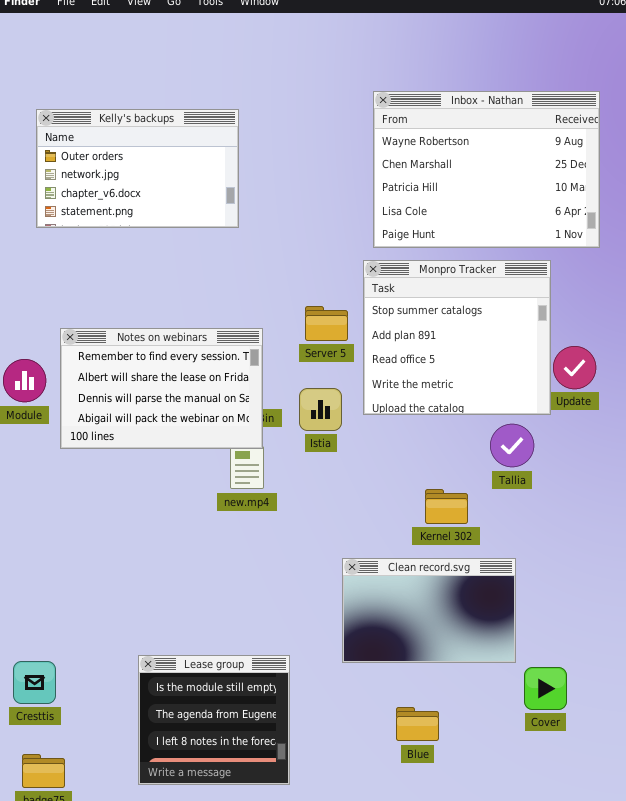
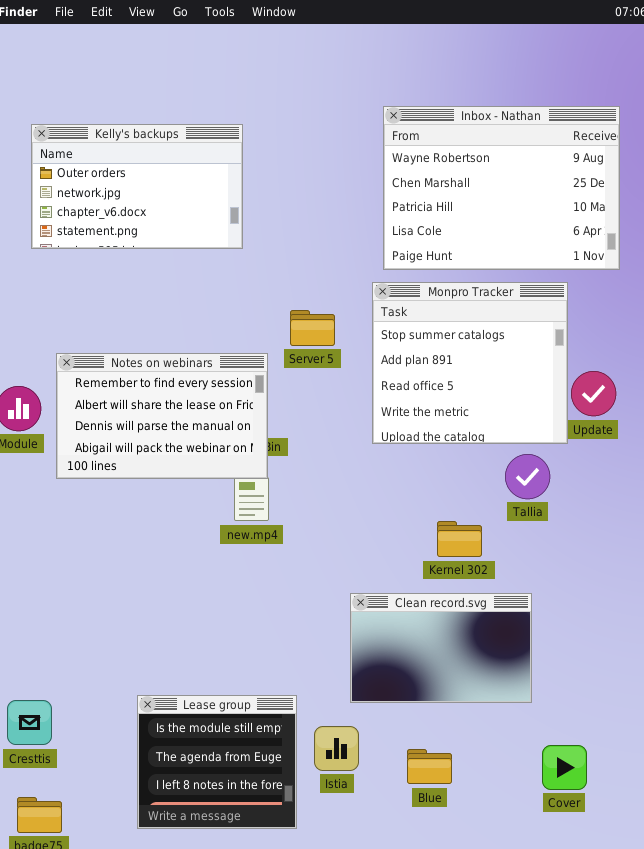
Server 5: [305,306,348,341] -> [290,310,335,346], moved
Istia: [299,388,342,431] -> [314,726,359,771], moved
Cover: [524,667,567,710] -> [542,745,587,790], moved

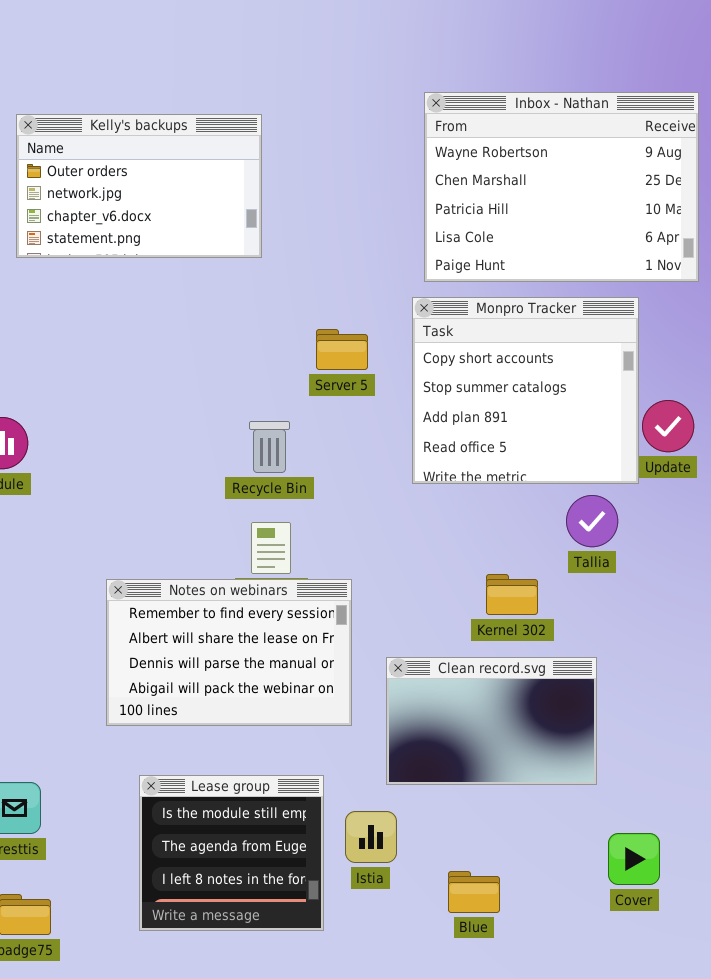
Monpro Tracker: [372,282,568,444] -> [412,297,639,484], scrolled up 1 row
Notes on webinars: [56,353,268,479] -> [106,579,352,726], moved
Blue: [407,749,452,784] -> [448,871,500,913], moved

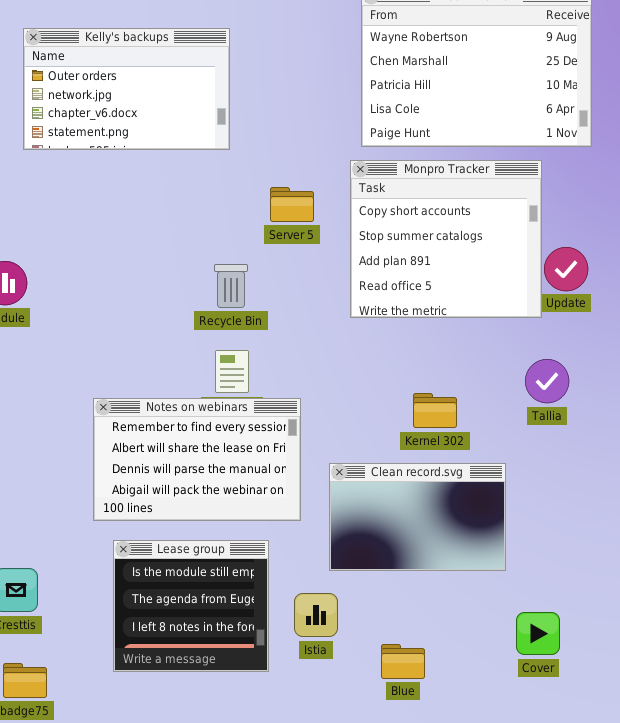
Kelly's backups: [16,114,262,258] -> [23,28,230,150], moved
Tallia: [566,495,618,547] -> [525,359,569,403], moved
Lease group: [139,775,324,931] -> [113,540,269,672], moved

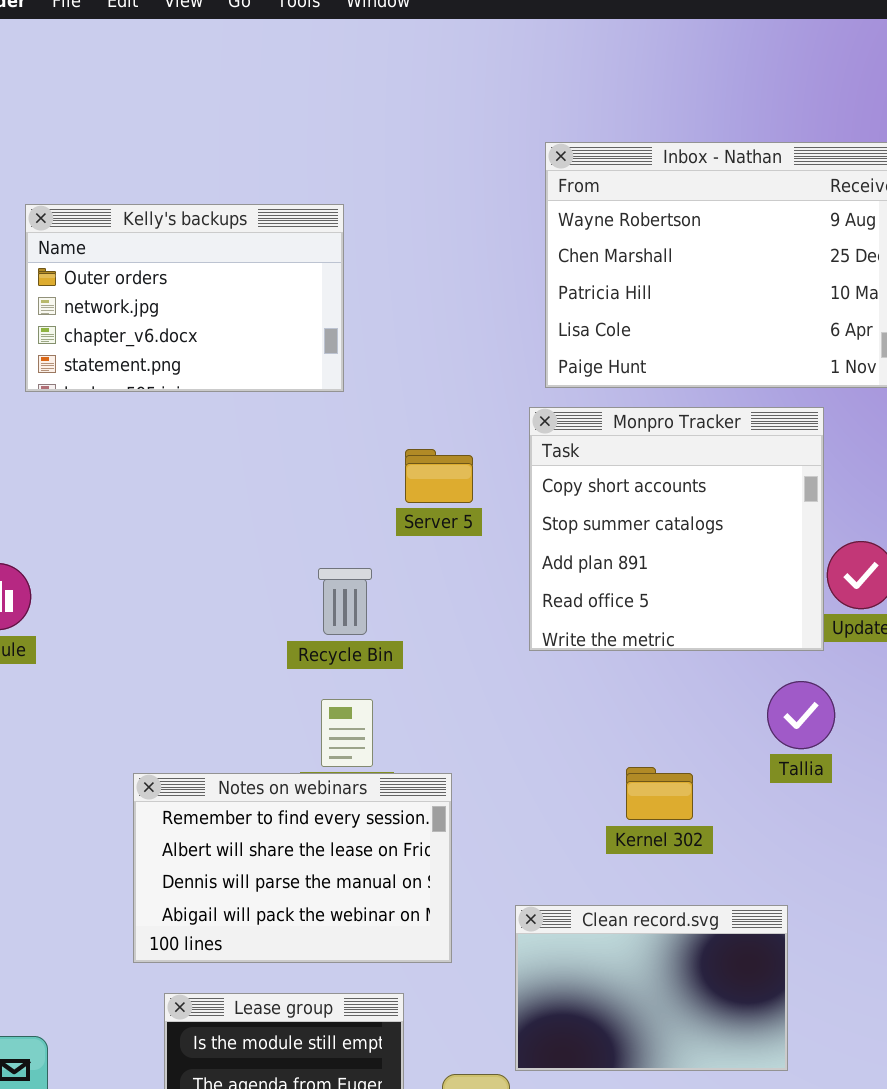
Tallia: [525,359,569,403] -> [767,681,835,749], moved
Clean record.svg: [329,463,506,571] -> [515,905,788,1071], moved

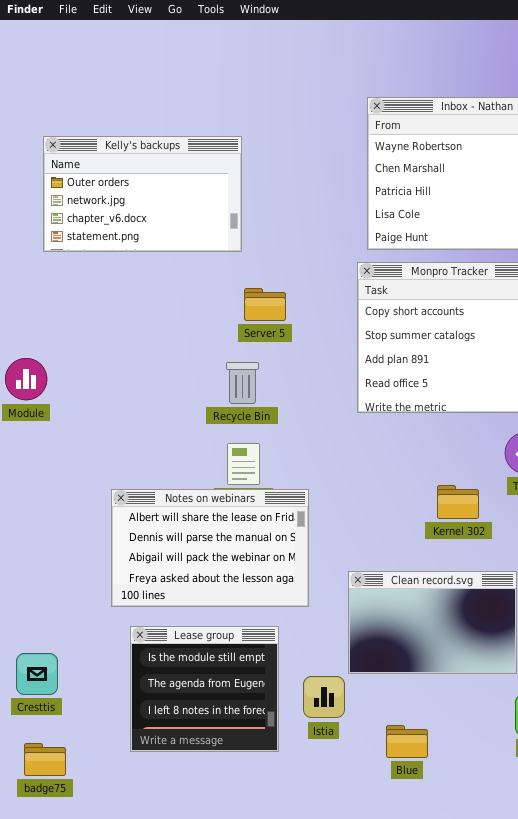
Server 5: [405,449,473,503] -> [244,288,286,321], moved
Kernel 302: [626,767,693,820] -> [437,485,479,519], moved
Notes on webinars: [133,773,452,963] -> [111,489,309,607], scrolled down 1 row

